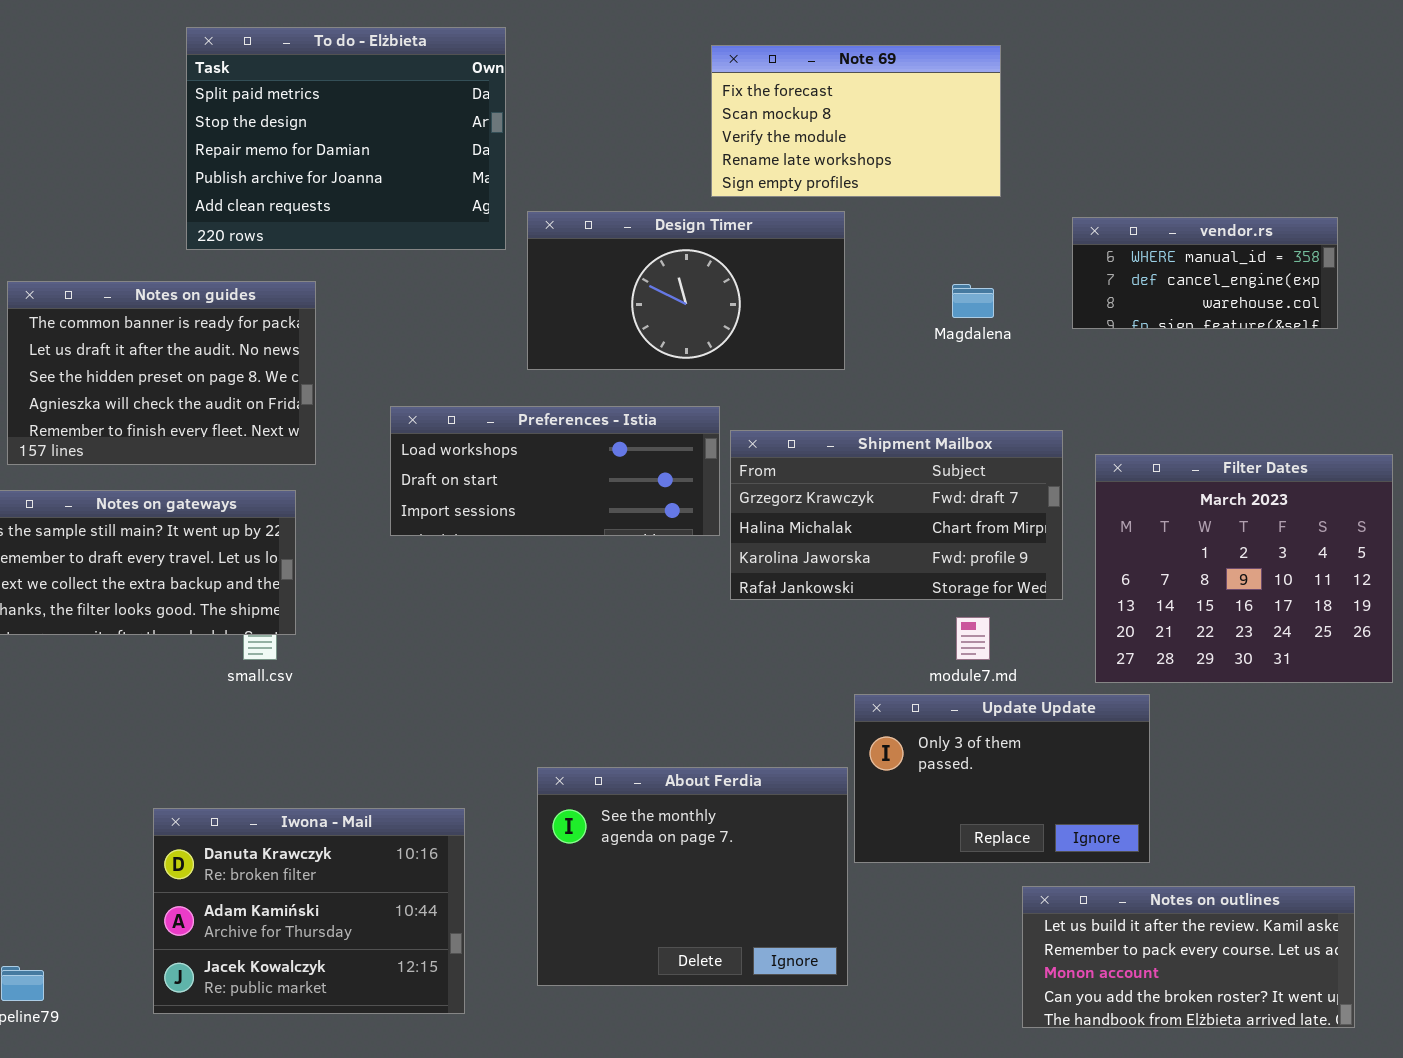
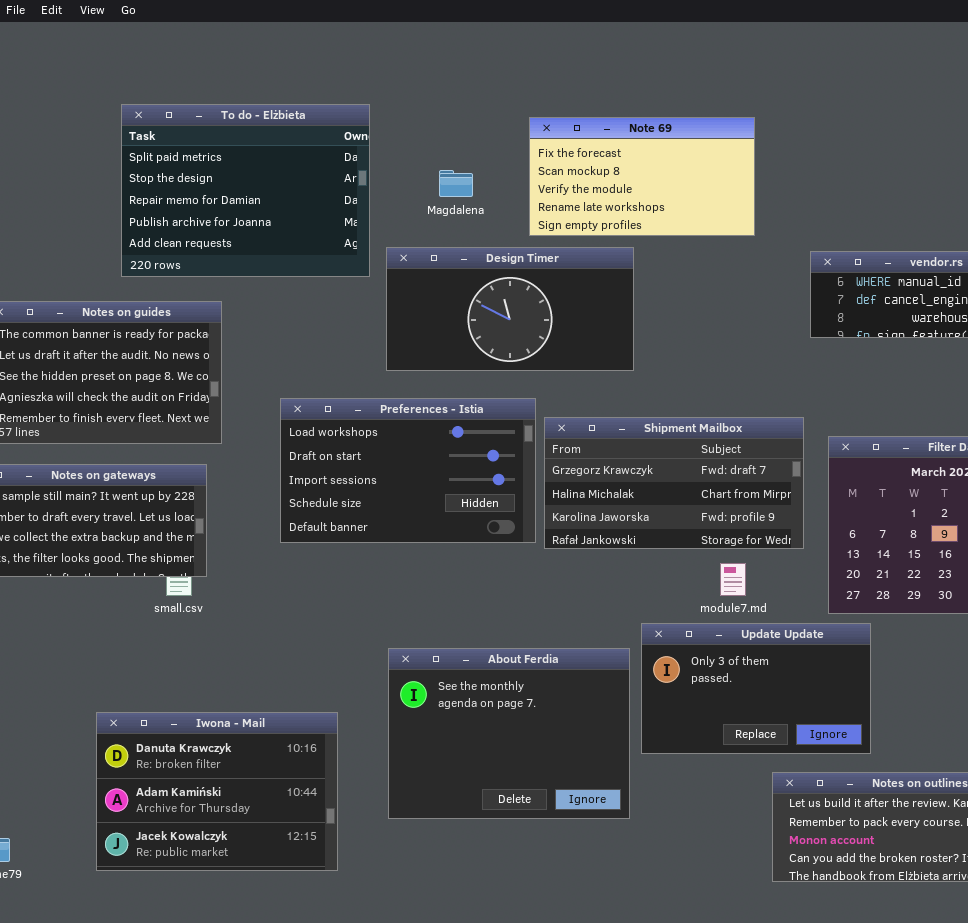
Magdalena: [952,284,994,318] -> [439,170,473,197], moved
Preferences - Istia: [390,406,720,536] -> [280,398,536,543], resized
About Ferdia: [537,767,848,986] -> [388,648,630,819], moved

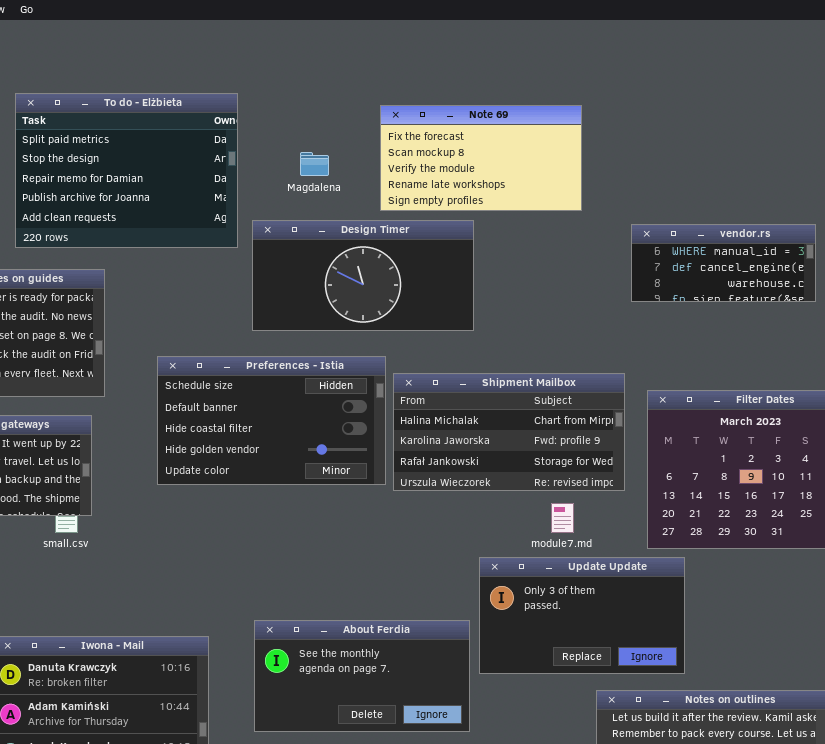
Preferences - Istia: [280,398,536,543] -> [157,356,386,485], scrolled down 3 rows
Shipment Mailbox: [544,417,804,549] -> [393,373,625,491], scrolled down 1 row
About Ferdia: [388,648,630,819] -> [254,620,470,732], resized

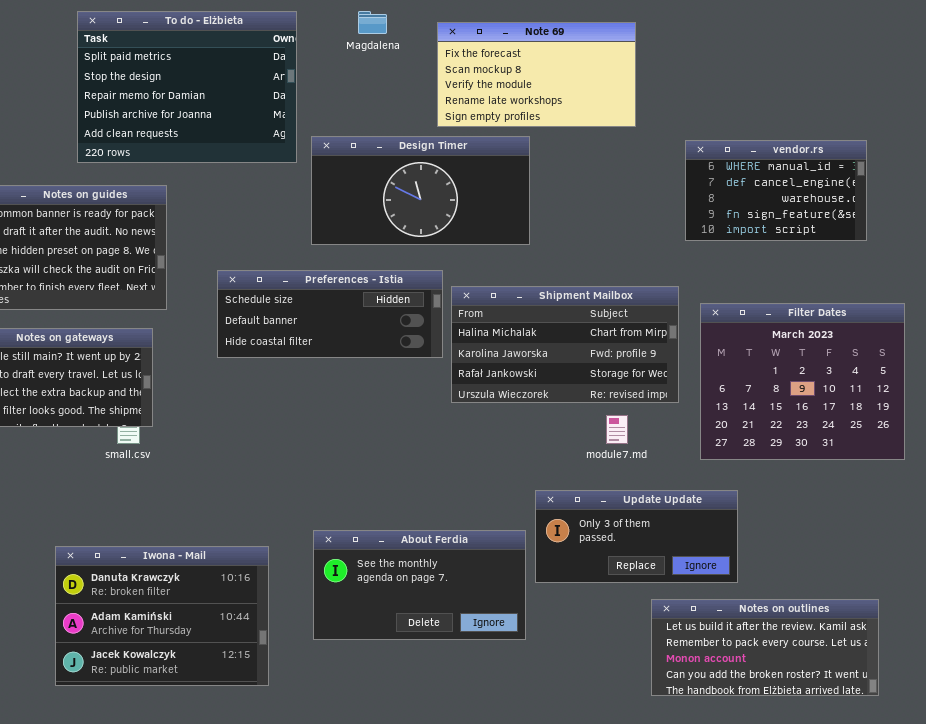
Magdalena: [300,152,329,176] -> [358,11,387,34], moved
vendor.rs: [631,224,816,302] -> [685,140,867,241], resized
Preferences - Istia: [157,356,386,485] -> [217,270,443,358], resized
Update Update: [479,557,685,674] -> [535,490,738,583], resized

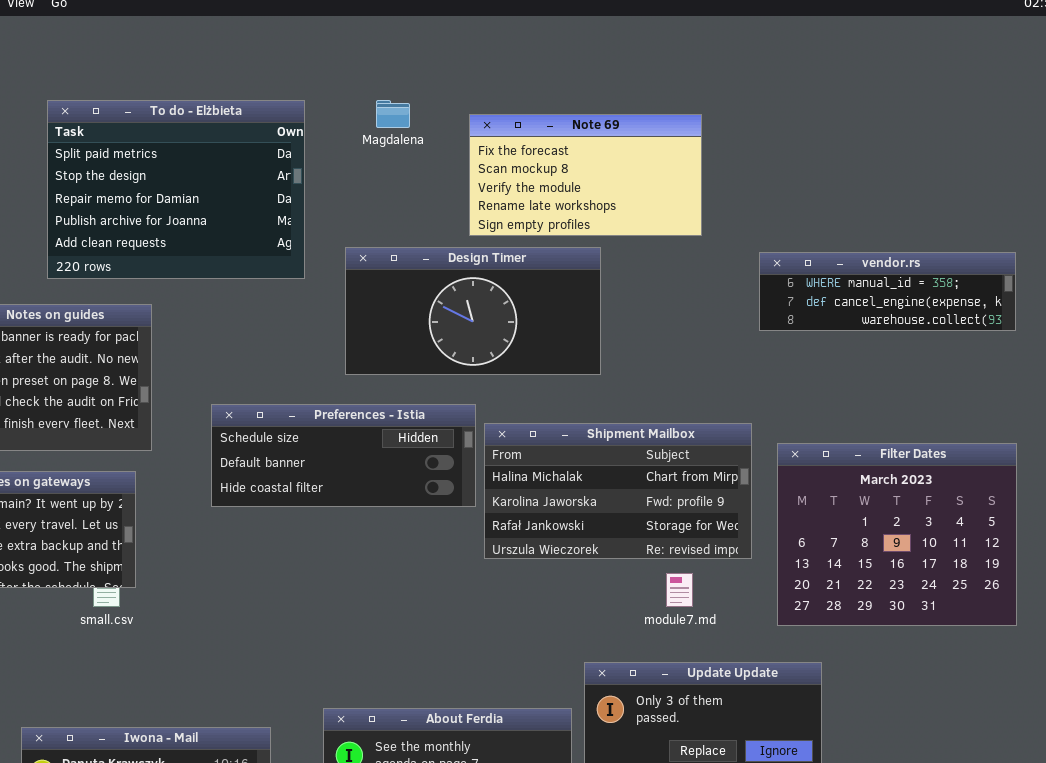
Design Timer: [311,136,530,245] -> [345,247,601,375], moved
vendor.rs: [685,140,867,241] -> [759,252,1016,331], resized

